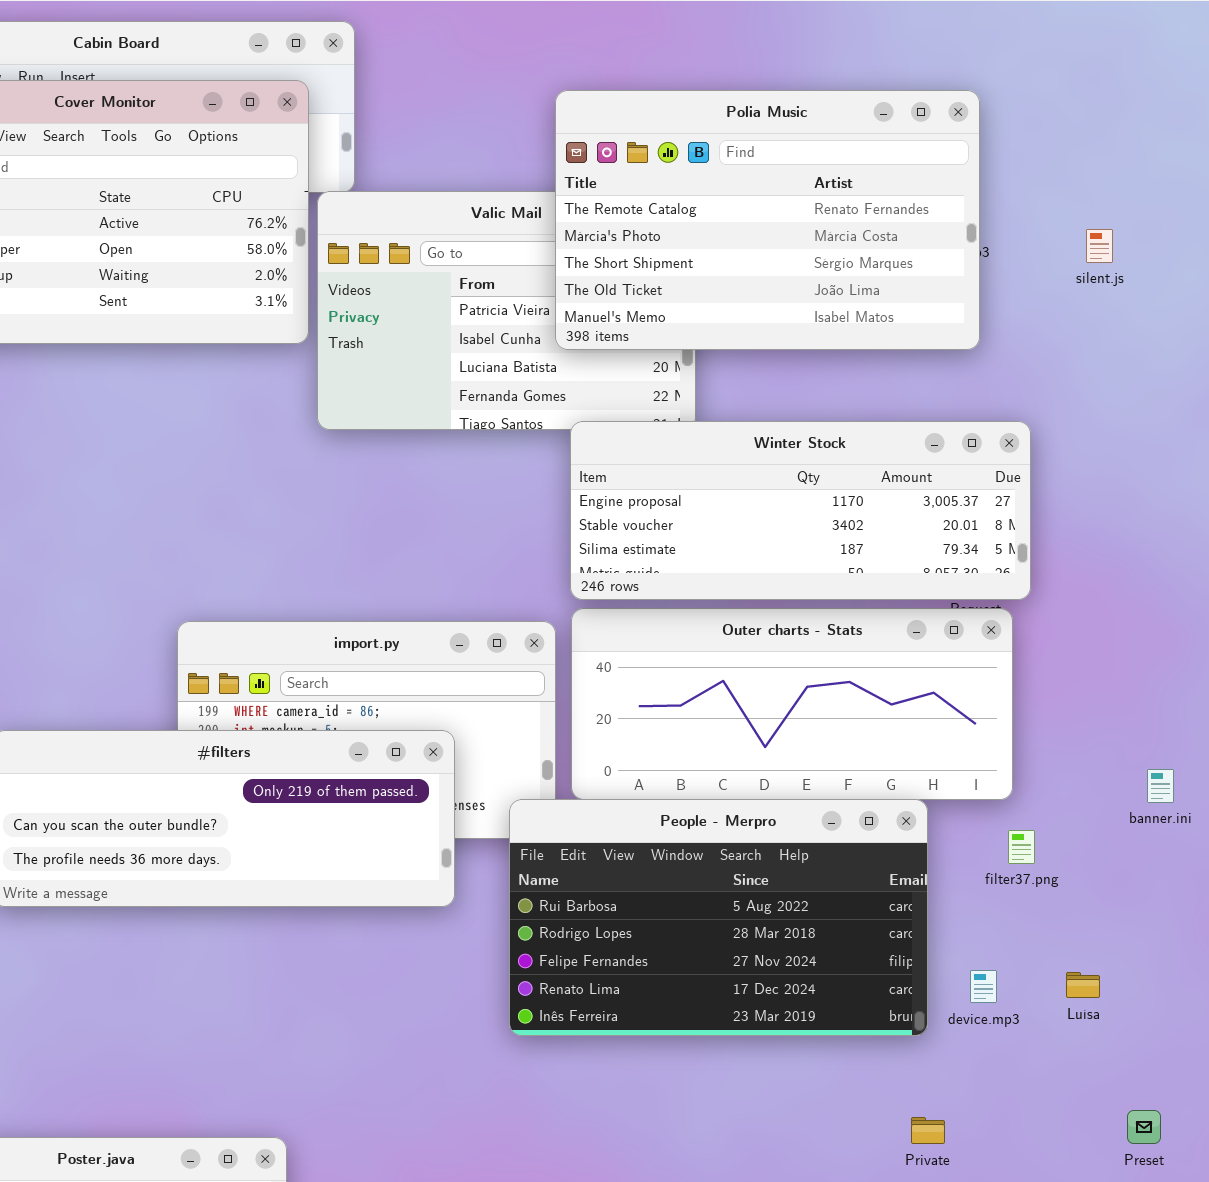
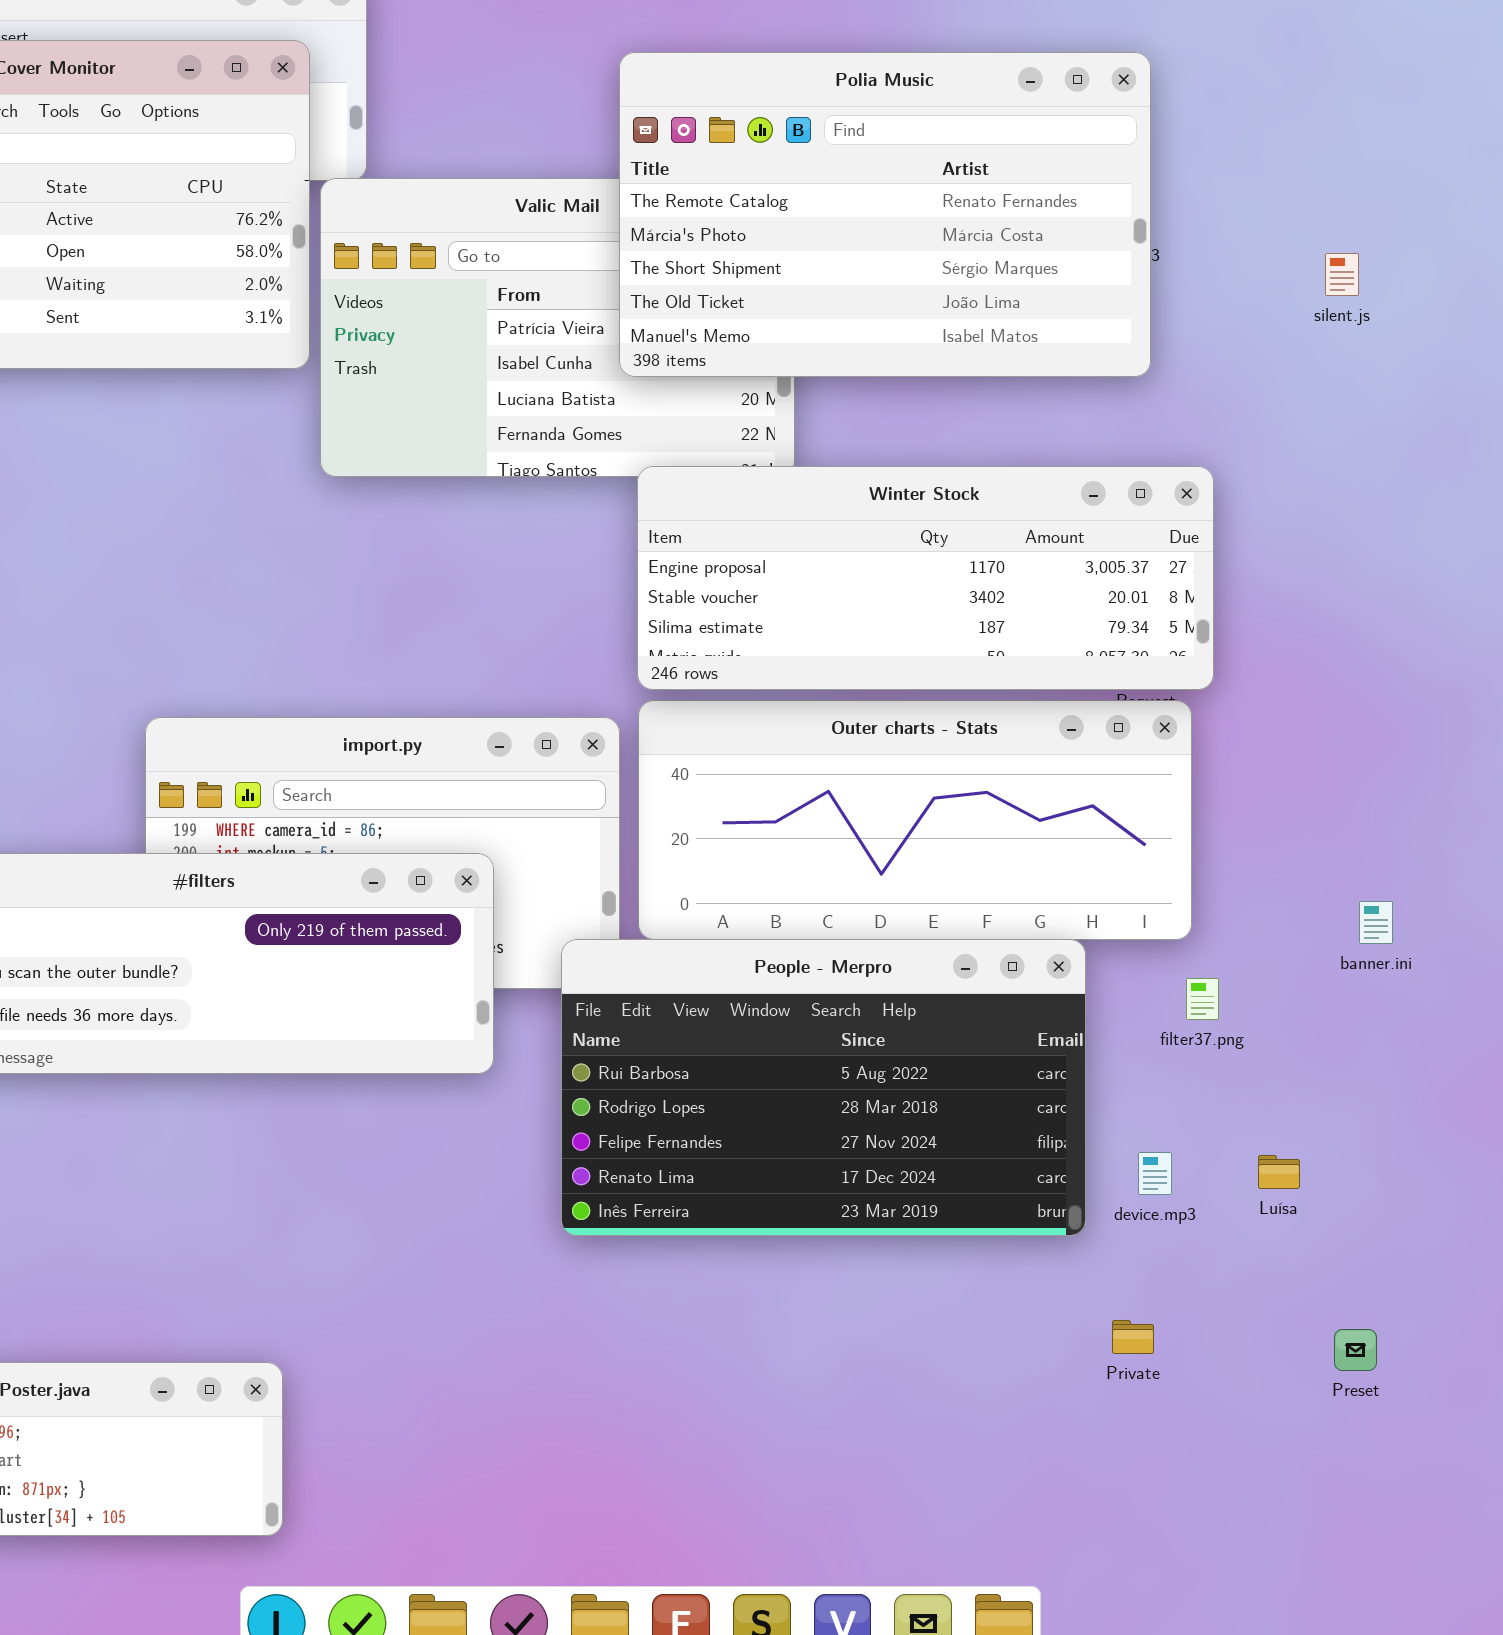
silent.js: [1086,229,1113,263] -> [1325,253,1359,296], moved
Private: [911,1117,945,1144] -> [1112,1320,1154,1354], moved

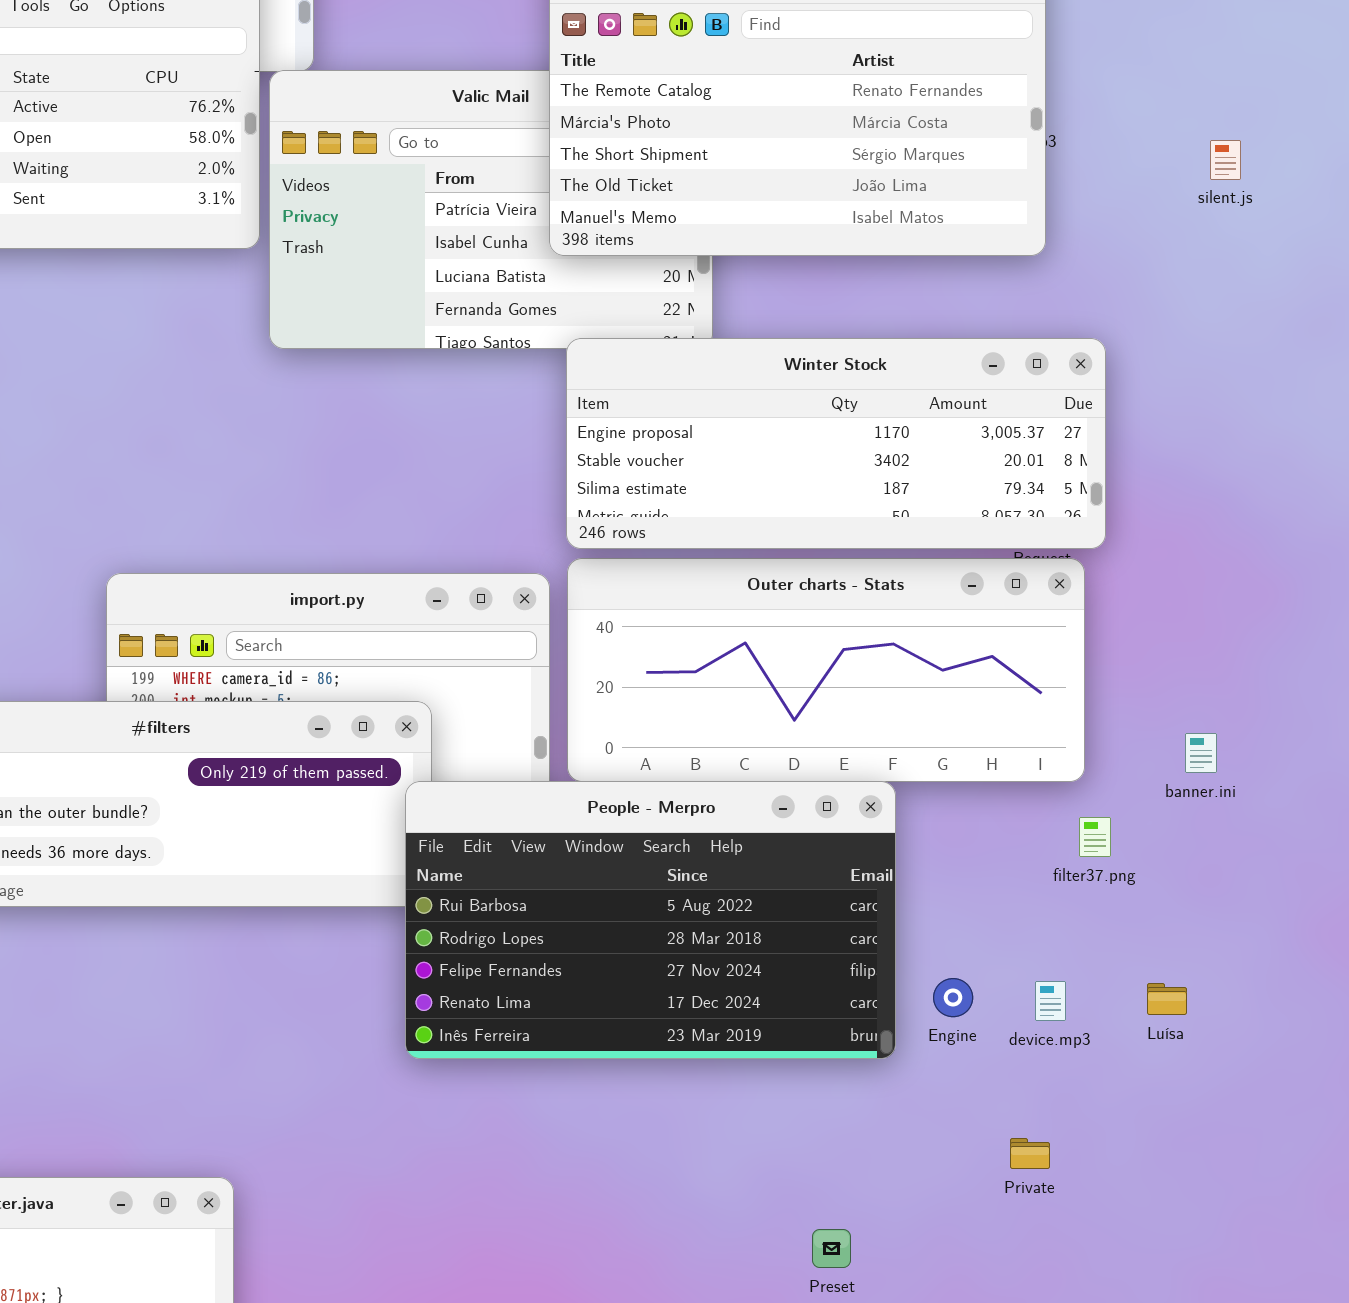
banner.ini: [1359,901,1393,944] -> [1185,733,1217,773], moved
People - Merpro: [561,939,1086,1236] -> [405,781,896,1059], moved
Preset: [1334,1329,1377,1371] -> [812,1229,851,1268], moved

